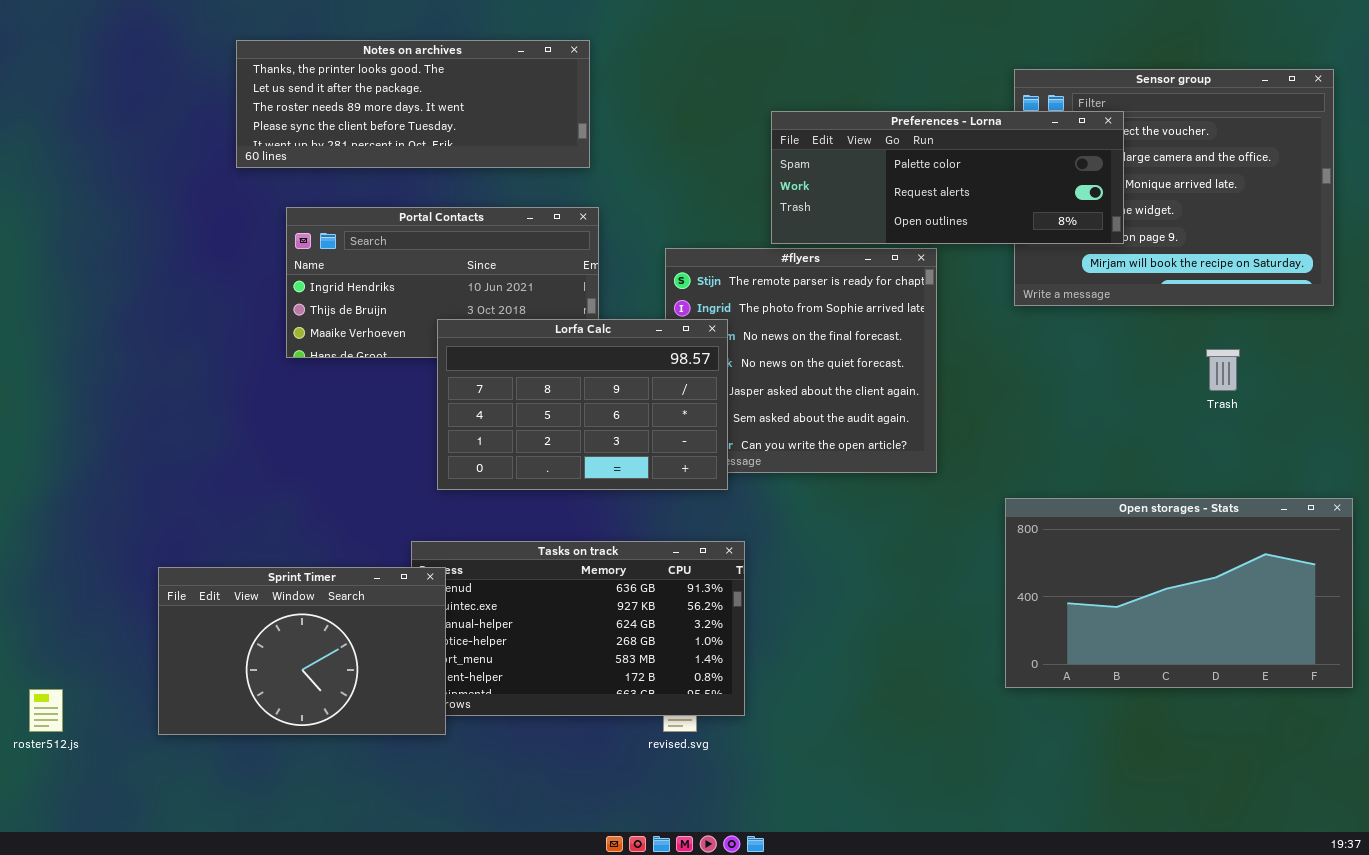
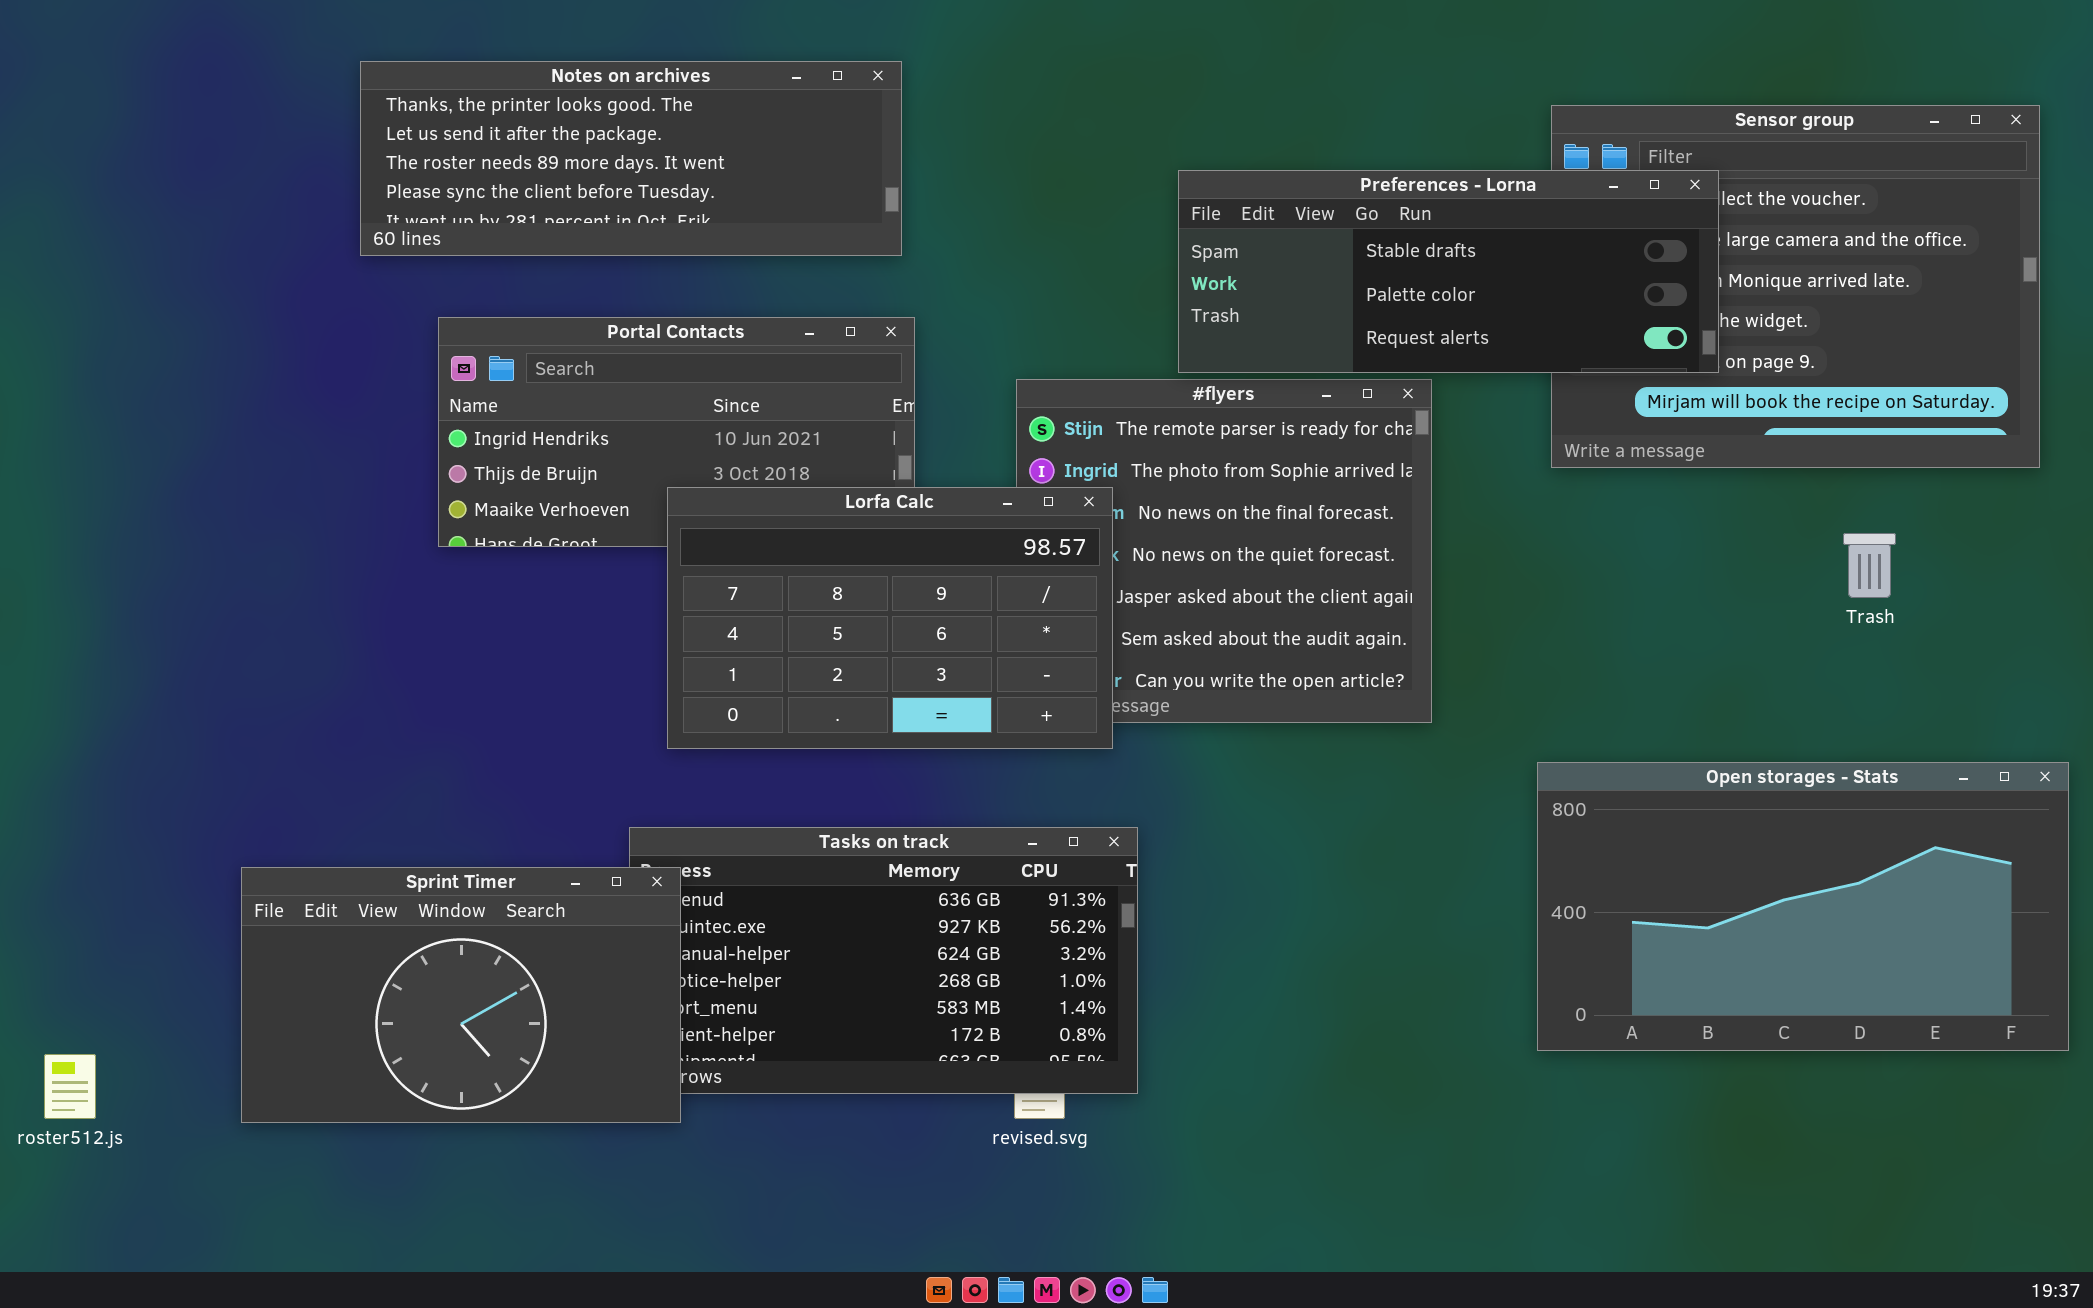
Preferences - Lorna: [771,111,1124,244] -> [1178,170,1719,373], scrolled up 1 row

